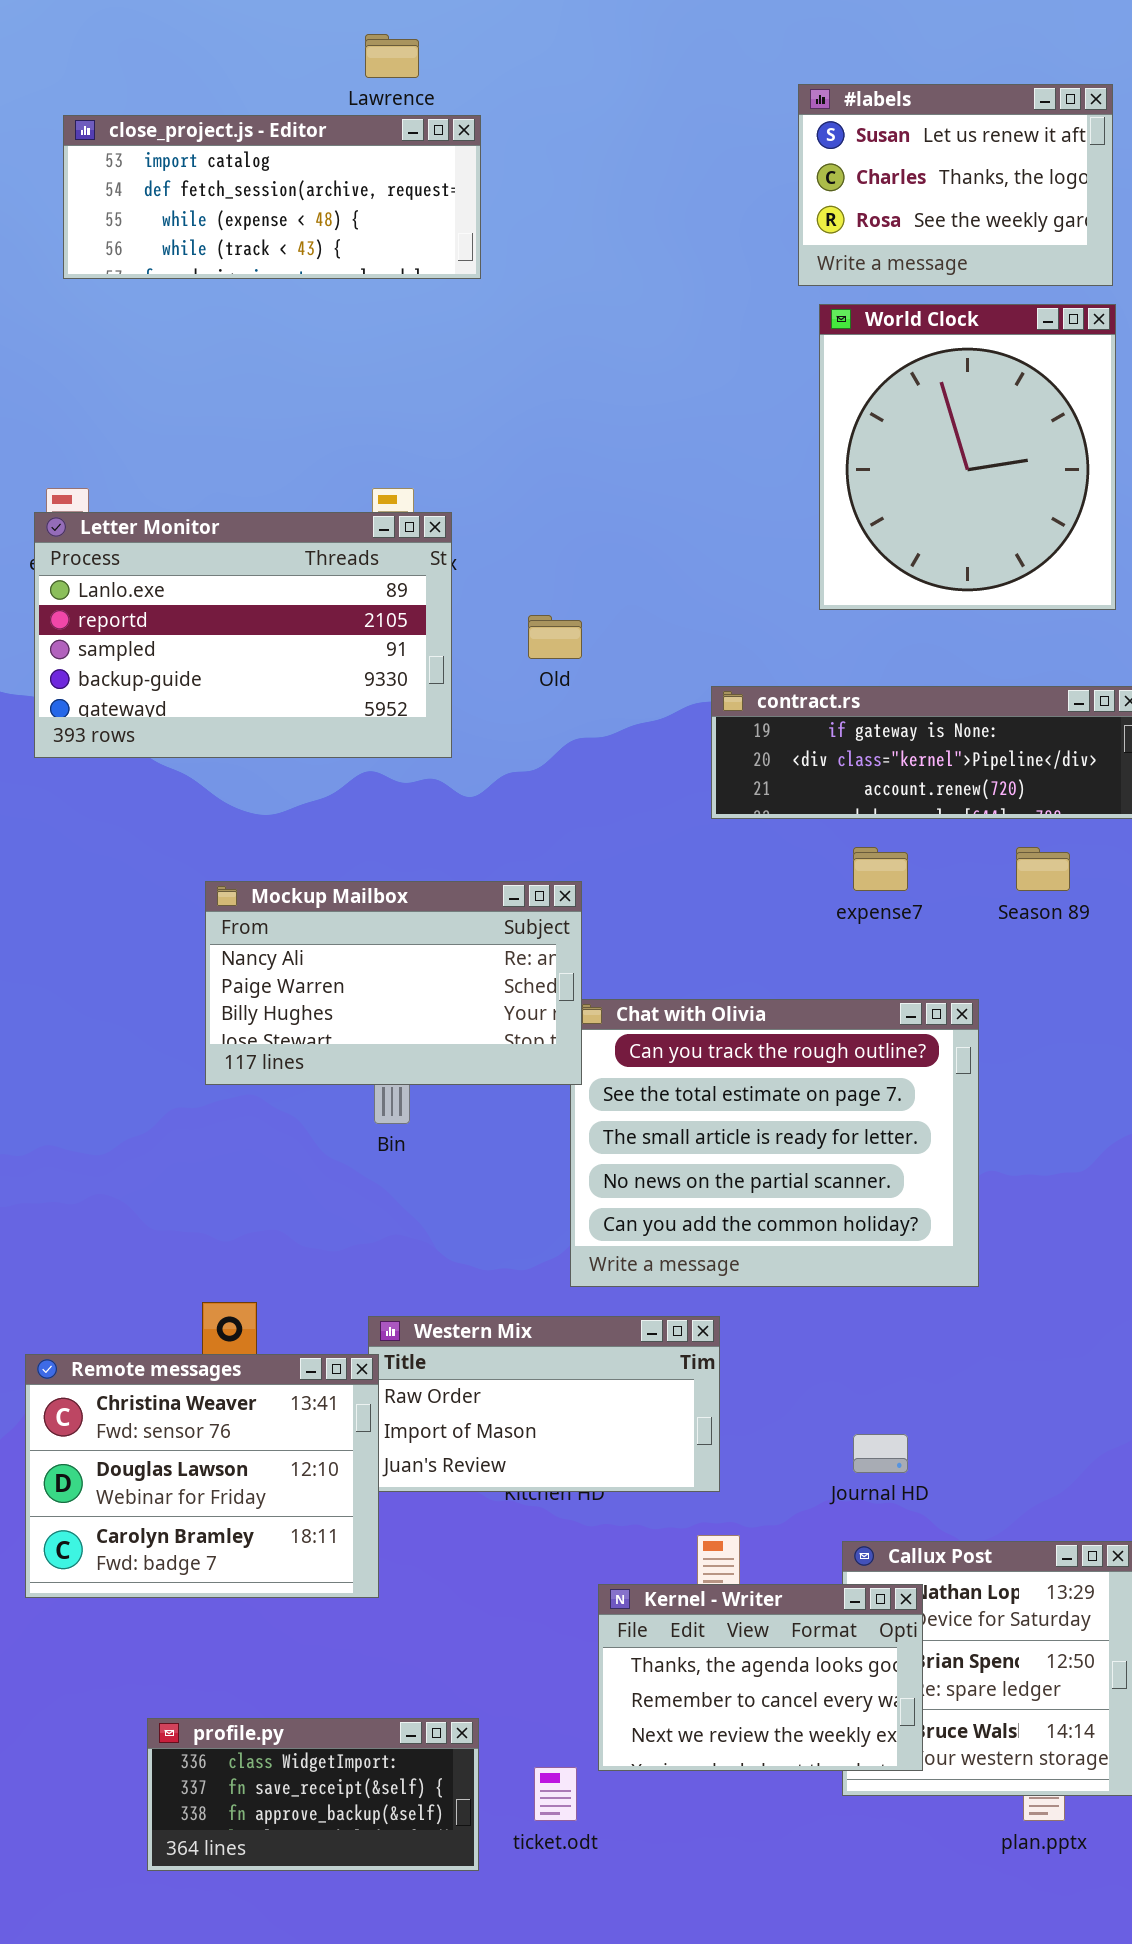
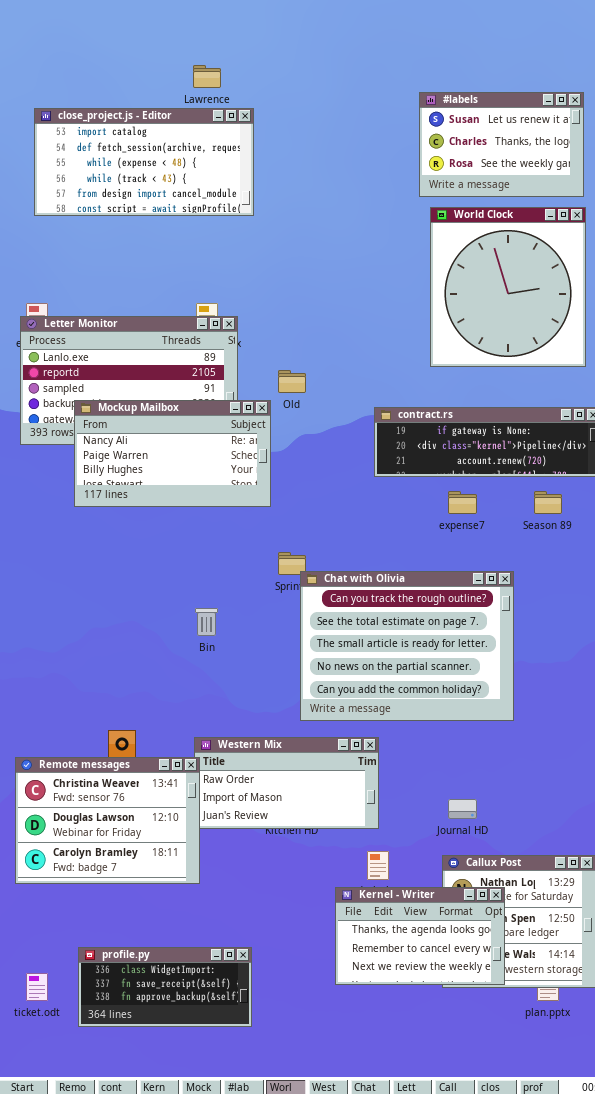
close_project.js - Editor: [63,115,481,279] -> [34,108,254,216], resized
Mockup Mailbox: [205,881,582,1085] -> [74,400,271,507], moved
Kernel - Writer: [598,1584,923,1771] -> [335,887,505,985], moved
ticket.odt: [534,1767,577,1821] -> [26,973,48,1001], moved

